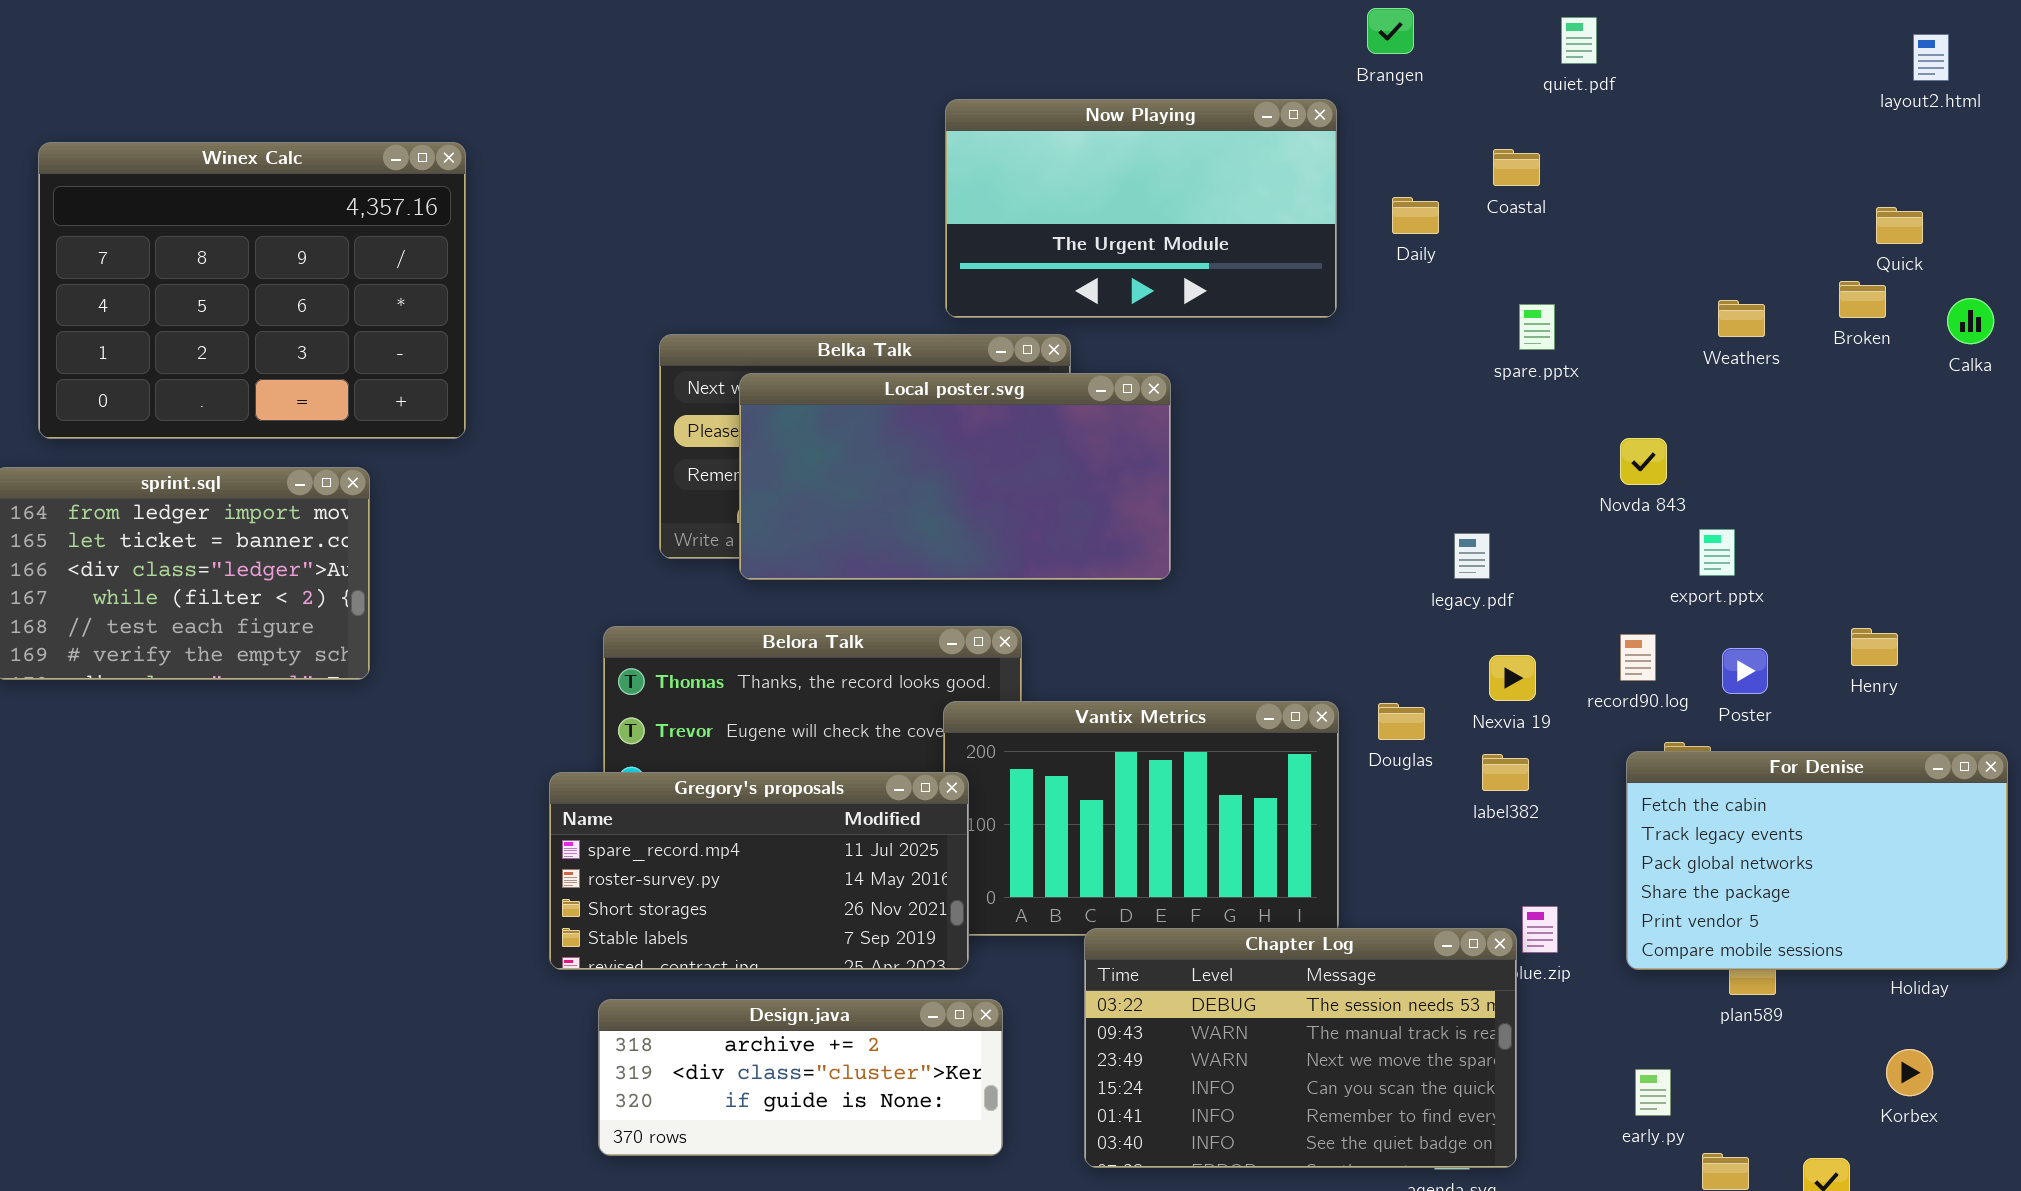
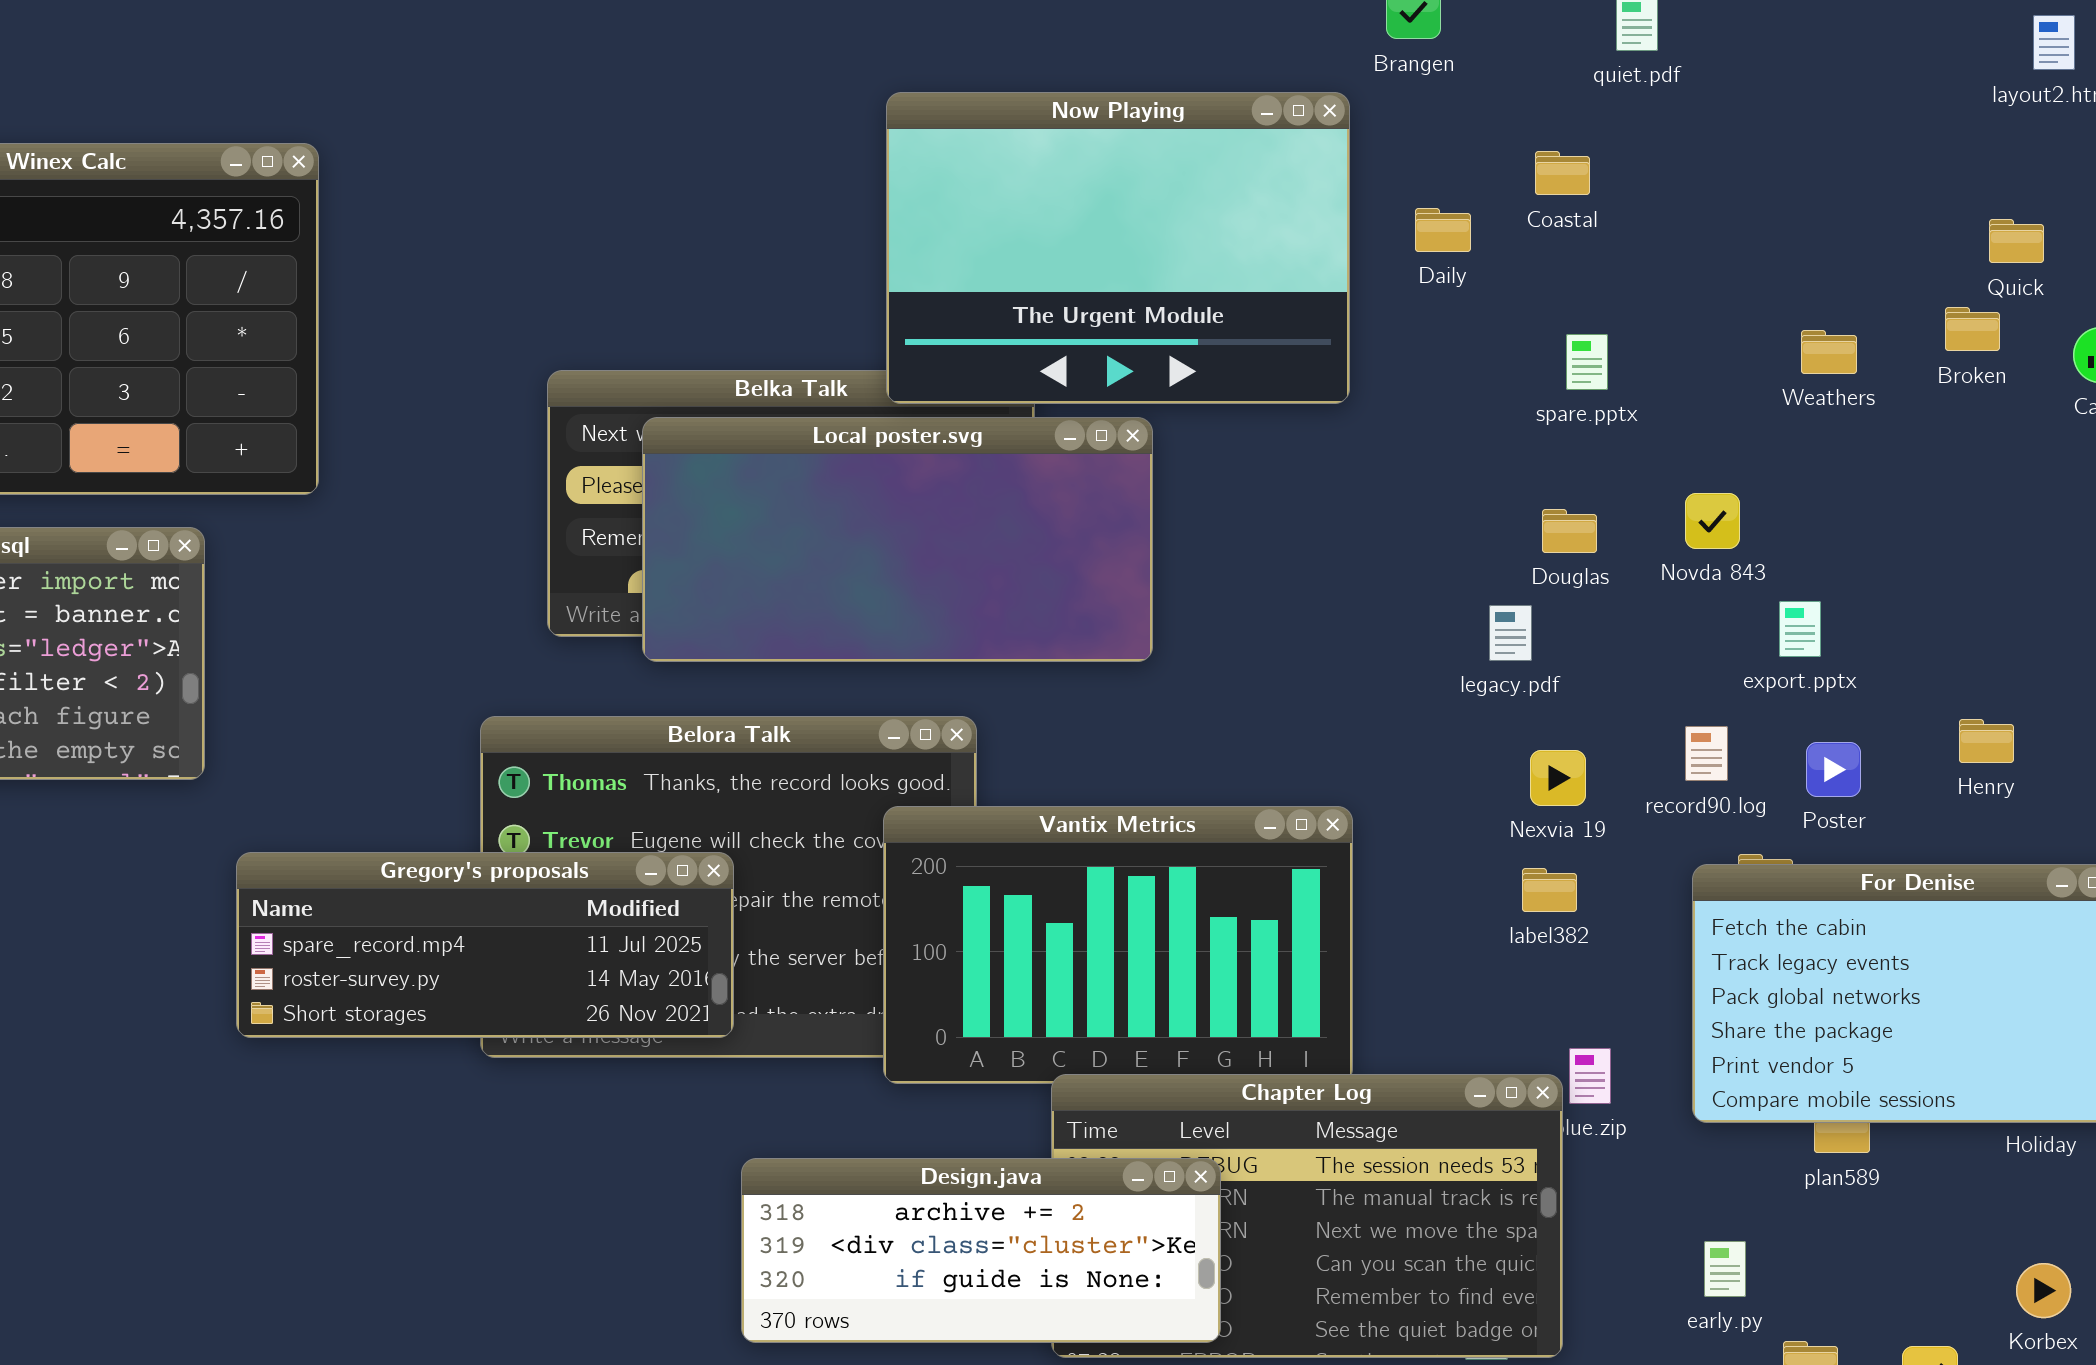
Now Playing: [945,99,1337,318] -> [886,92,1350,404], resized
Douglas: [1378,703,1425,740] -> [1542,509,1597,553], moved
Gregory's proposals: [549,772,969,970] -> [236,852,734,1038], moved, resized
Design.java: [598,999,1003,1156] -> [741,1158,1221,1343], moved
Korbex: [1886,1049,1933,1096] -> [2016,1263,2071,1318], moved

